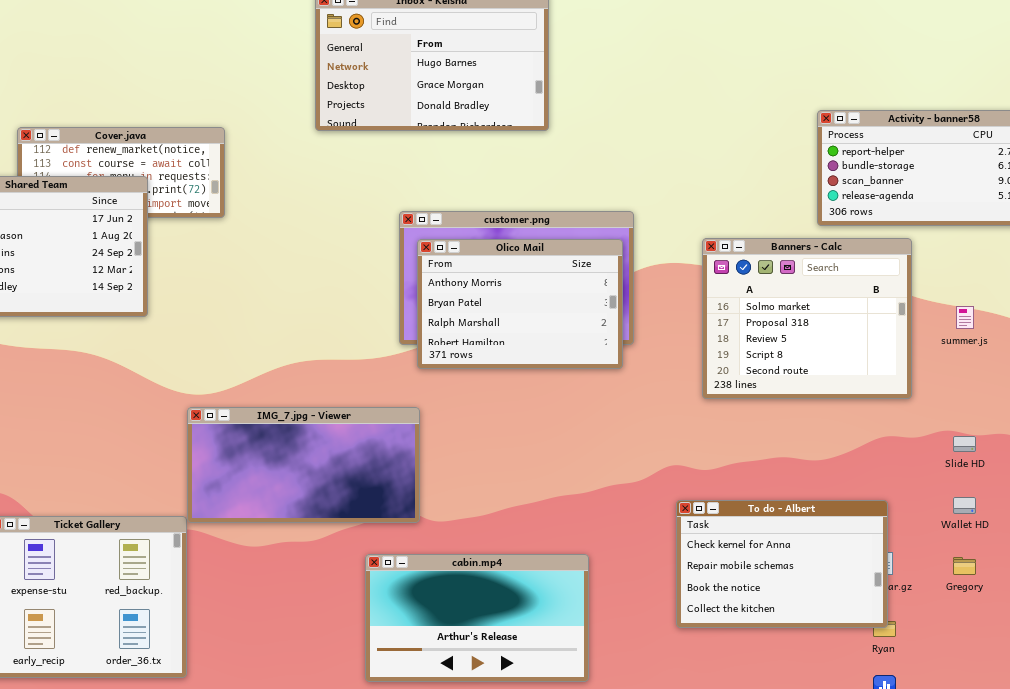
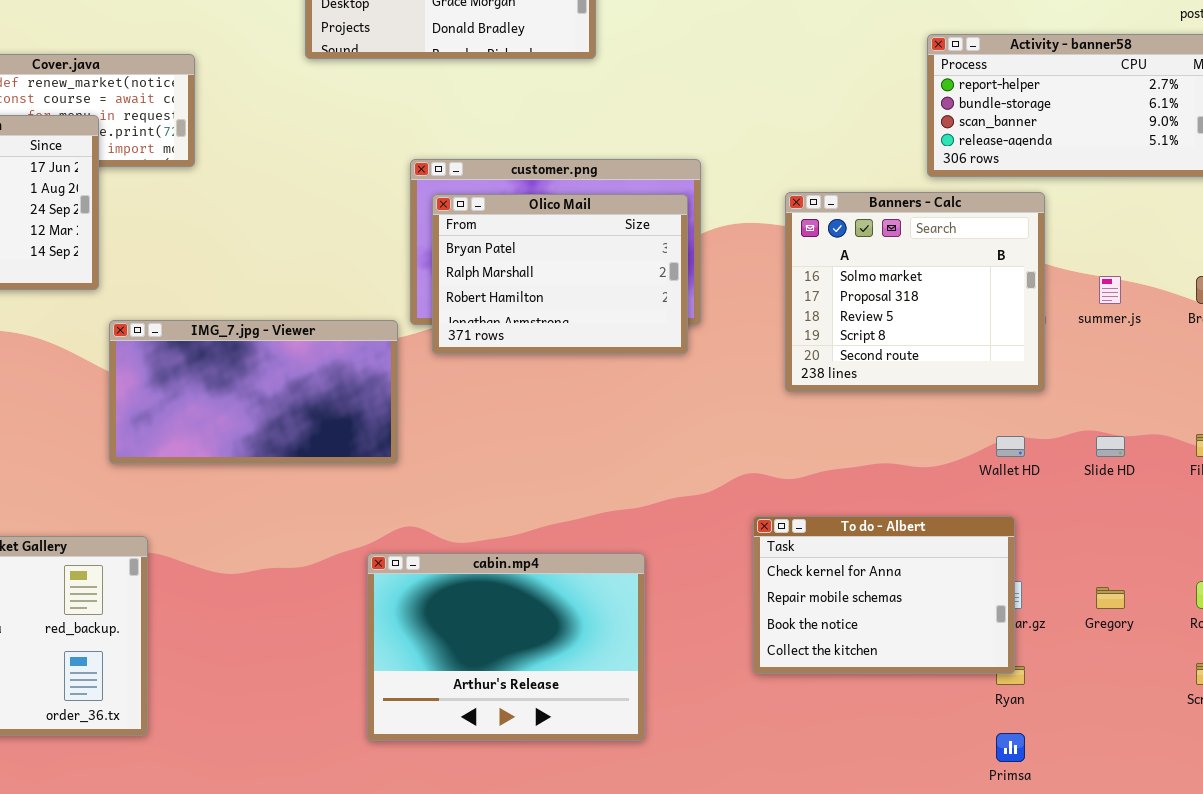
Olico Mail: [417,239,623,369] -> [432,194,688,354], scrolled down 1 row
IMG_7.jpg - Viewer: [187,407,420,523] -> [109,320,398,464], moved
Wallet HD: [953,497,976,514] -> [996,436,1025,457], moved
cabin.mp4: [365,554,589,682] -> [367,553,645,741], resized

